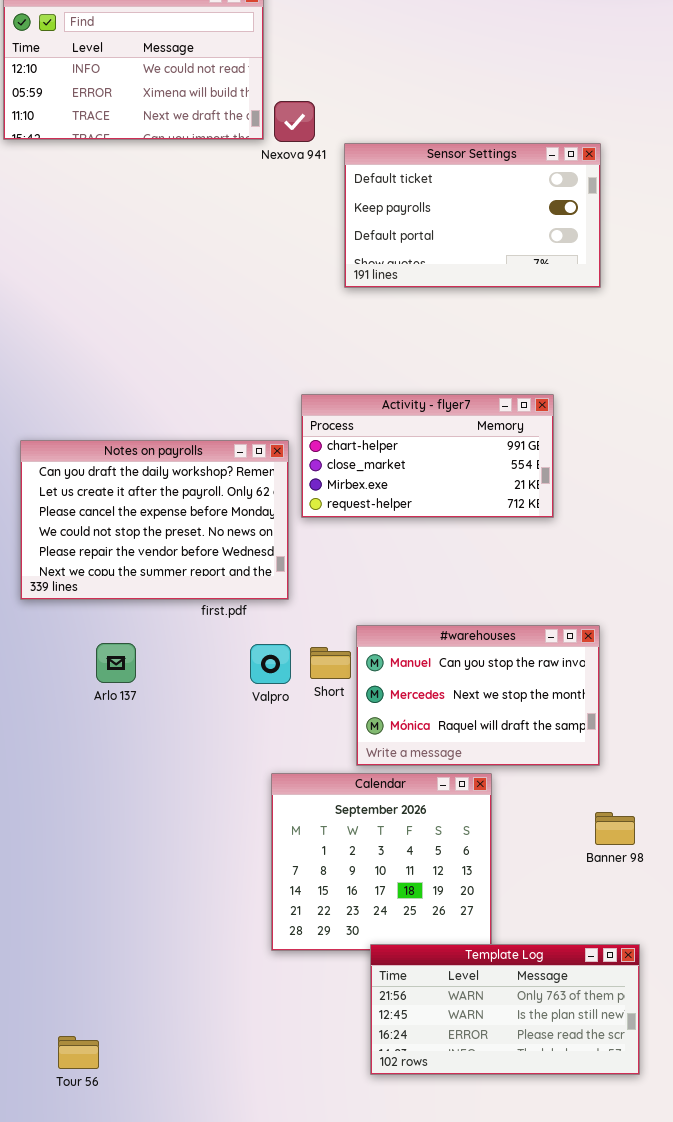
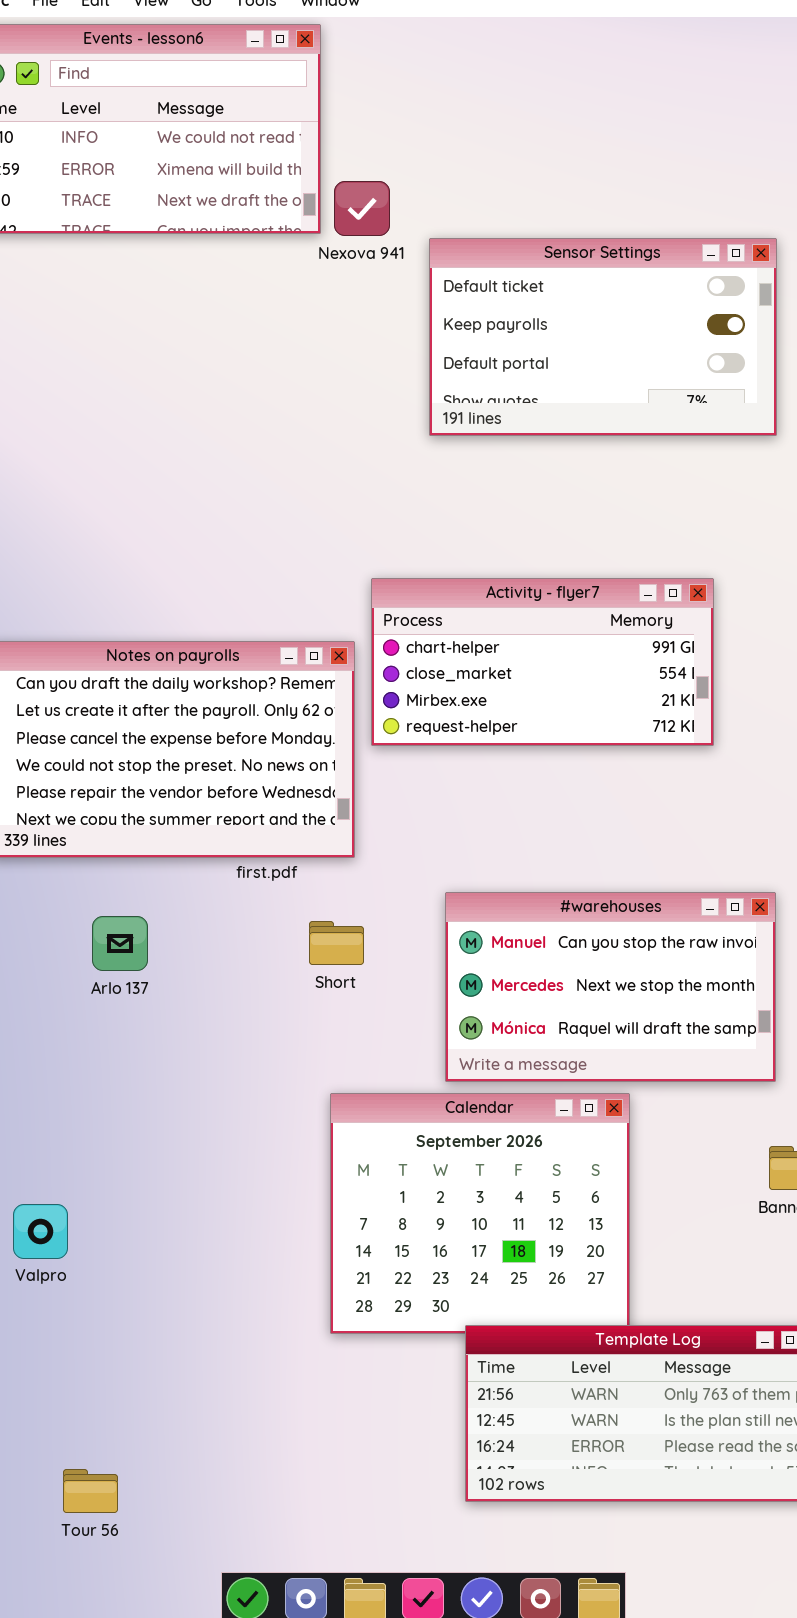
Valpro: [250,644,291,684] -> [13,1204,68,1259], moved
Short: [310,647,351,679] -> [309,921,364,965], moved
Tour 56: [58,1036,99,1069] -> [63,1469,118,1513], moved

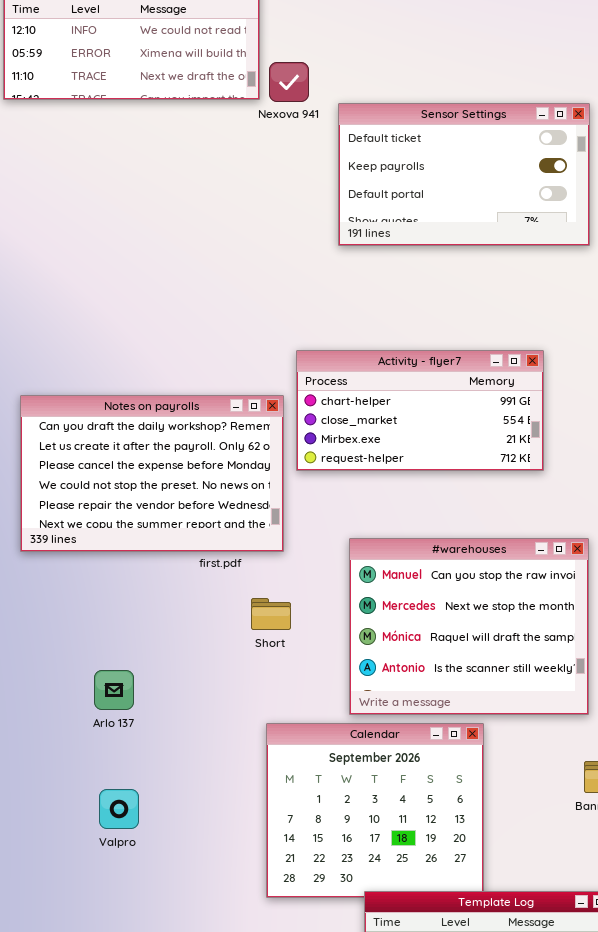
#warehouses: [445,892,776,1082] -> [349,538,589,715], resized
Arlo 137: [92,916,148,971] -> [94,670,134,710], moved
Valpro: [13,1204,68,1259] -> [99,789,139,829], moved

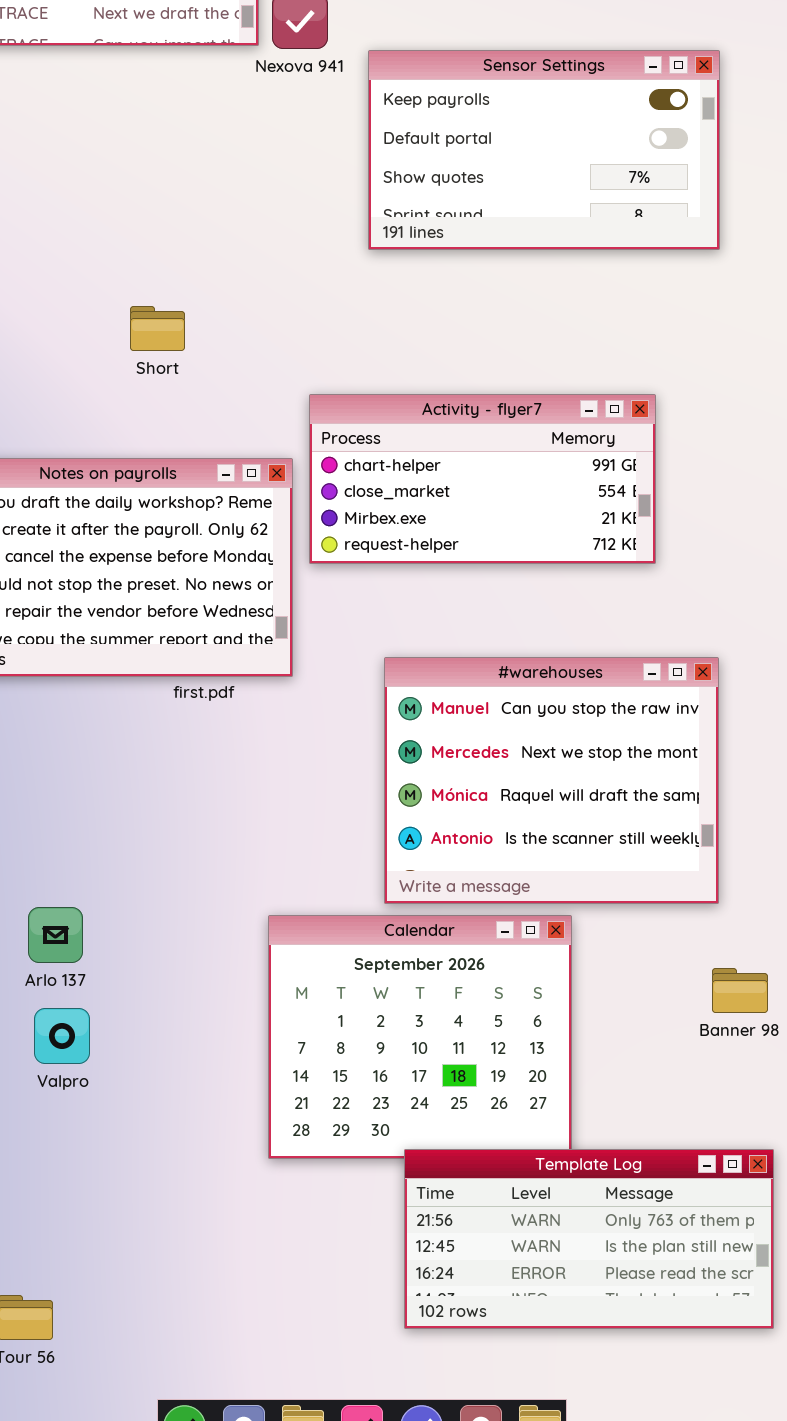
Sensor Settings: [338,103,590,246] -> [368,50,720,250], scrolled down 1 row
Short: [251,598,291,630] -> [130,306,185,351], moved
Arlo 137: [94,670,134,710] -> [28,907,83,963], moved

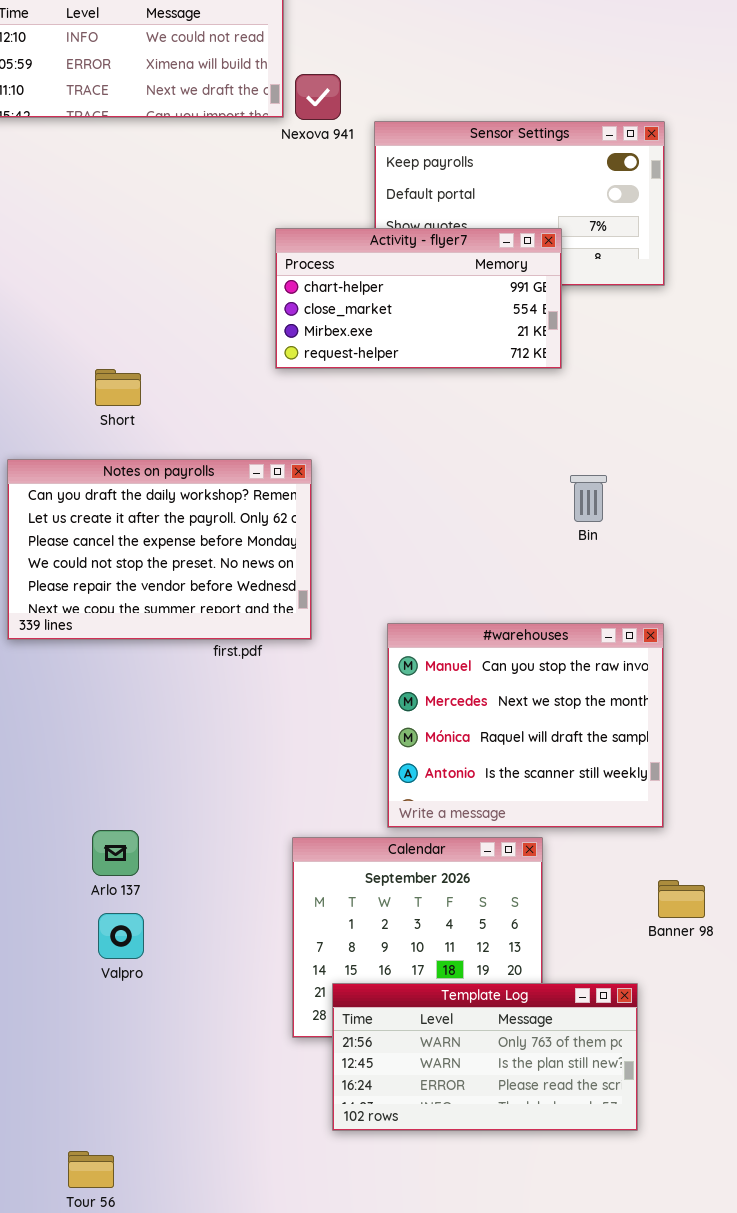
Short: [130,306,185,351] -> [95,369,141,406], moved
Activity - flyer7: [309,394,656,564] -> [275,228,562,369], moved
Template Log: [404,1149,774,1329] -> [332,983,638,1131], moved

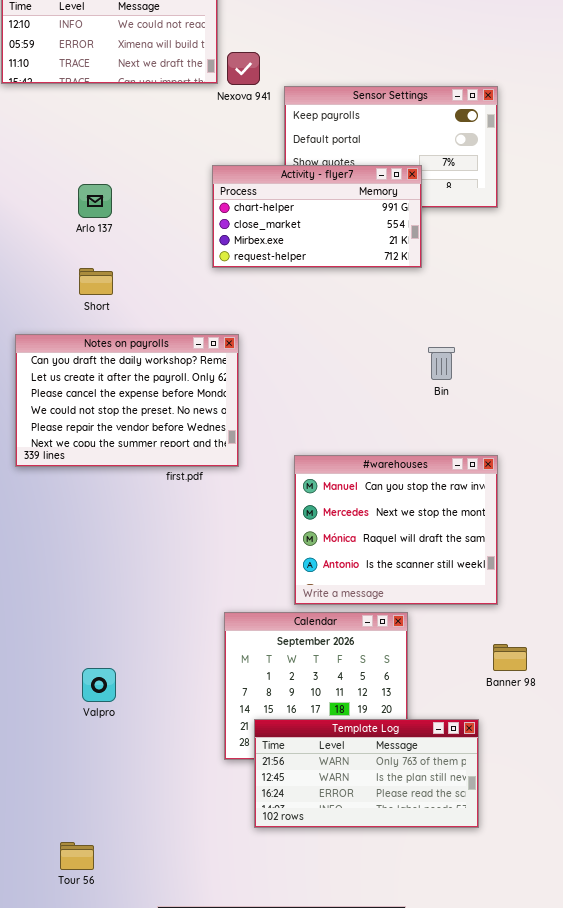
Arlo 137: [92,830,139,876] -> [78,184,112,218], moved

